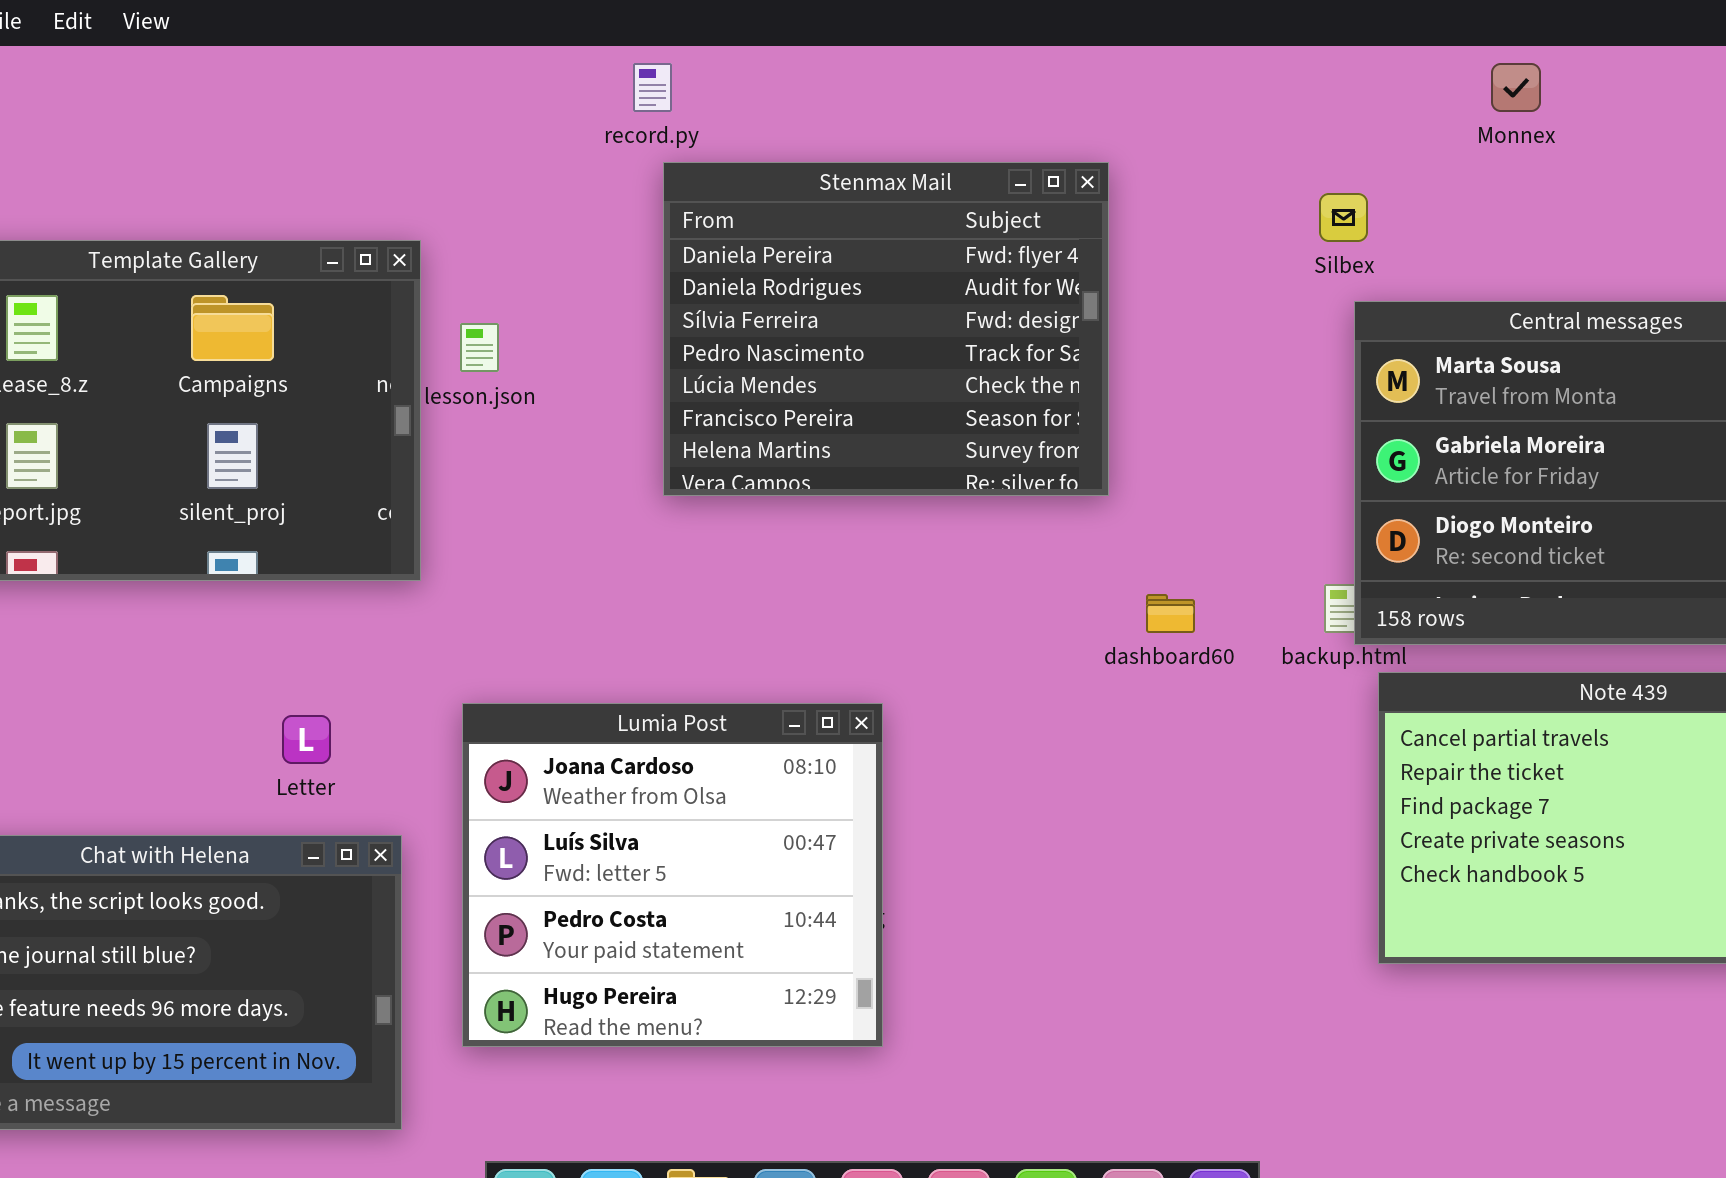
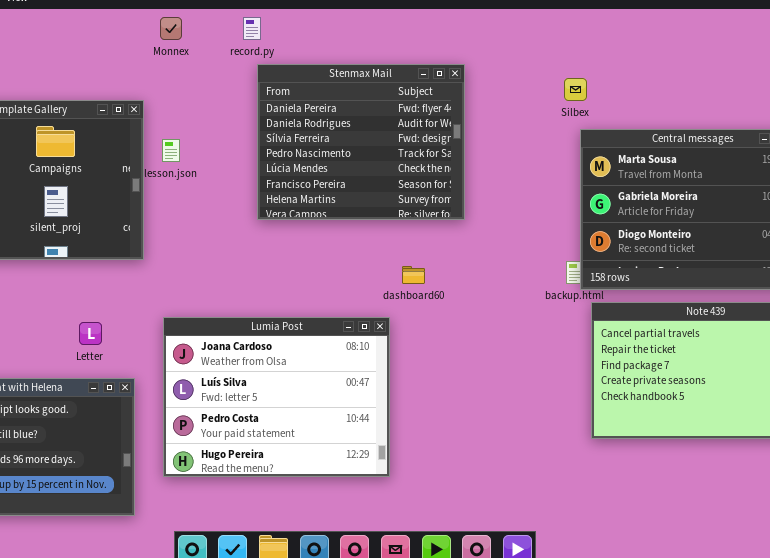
Monnex: [1491,63,1541,112] -> [160,17,182,40], moved
dashboard60: [1146,594,1195,633] -> [402,266,425,284], moved
Lumia Post: [462,703,883,1047] -> [163,317,390,477], resized

